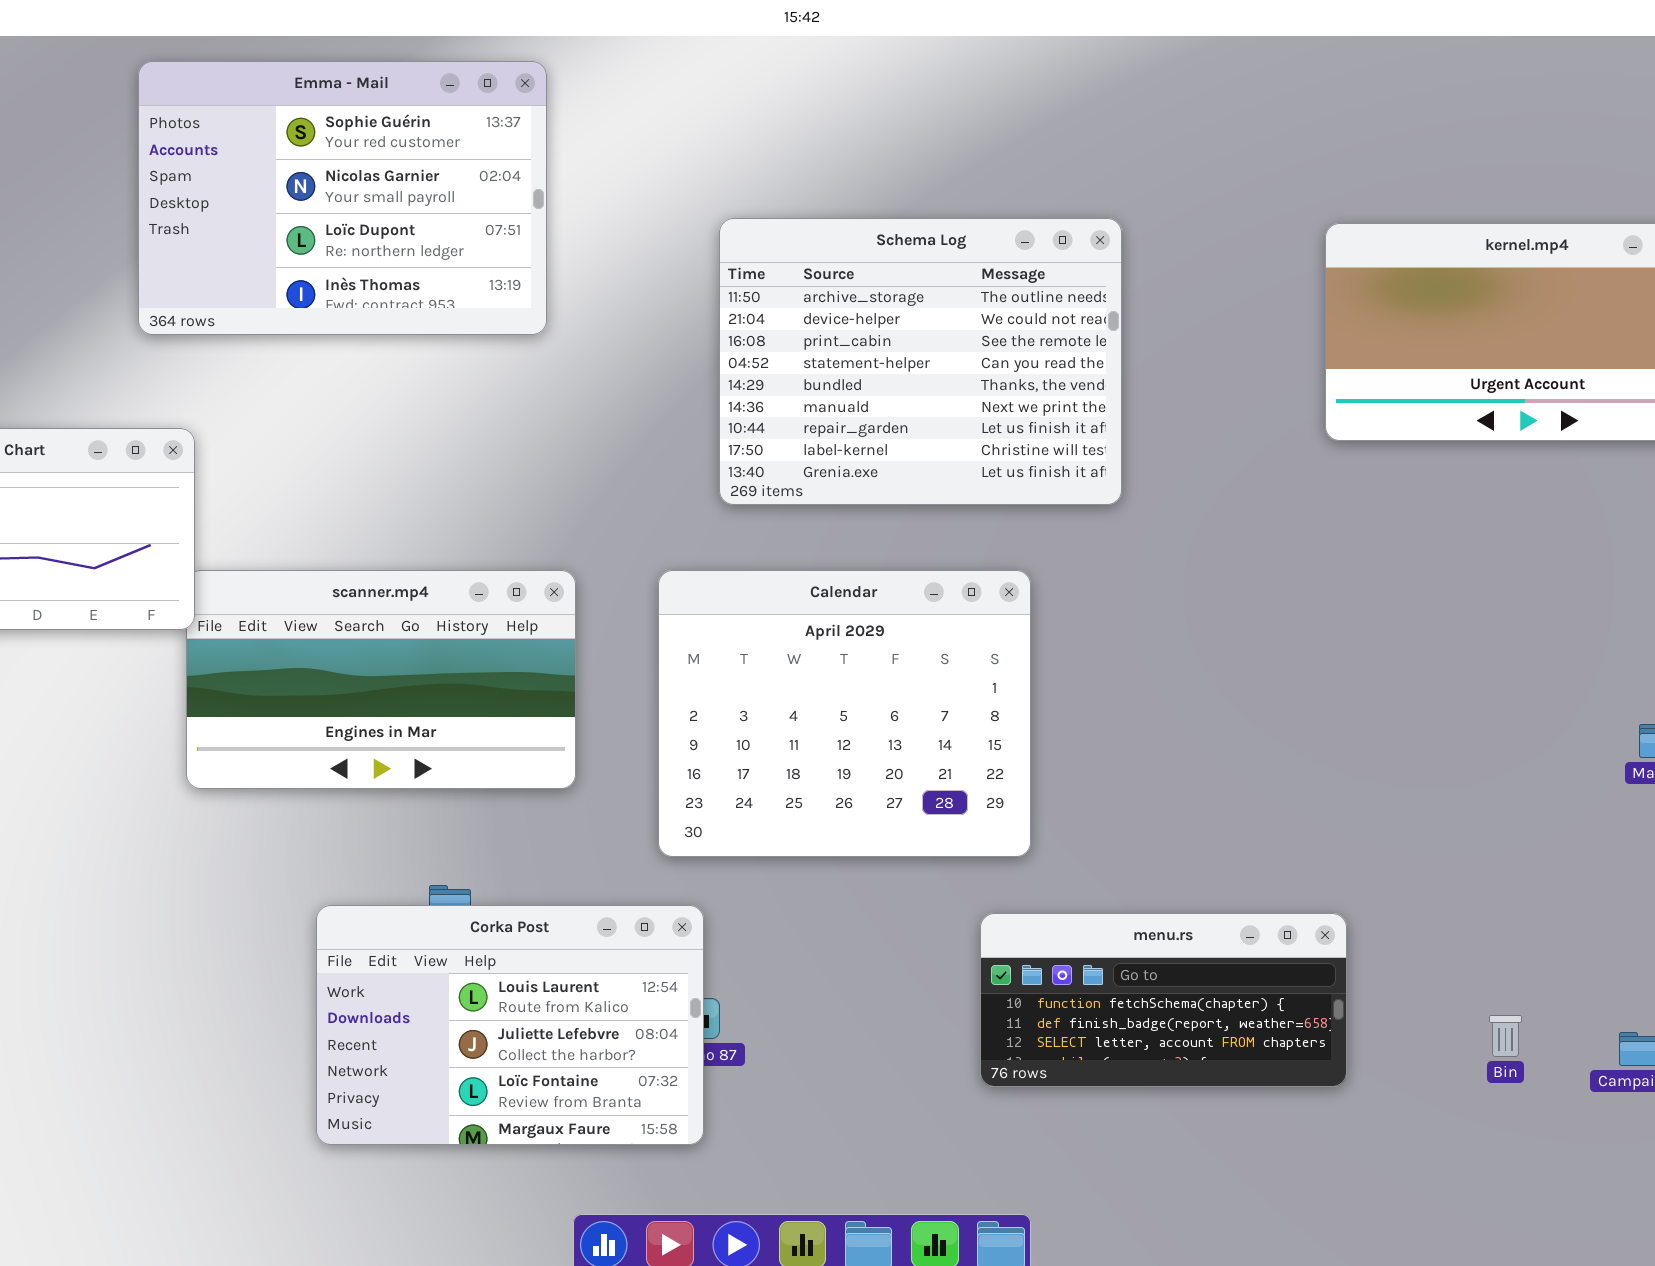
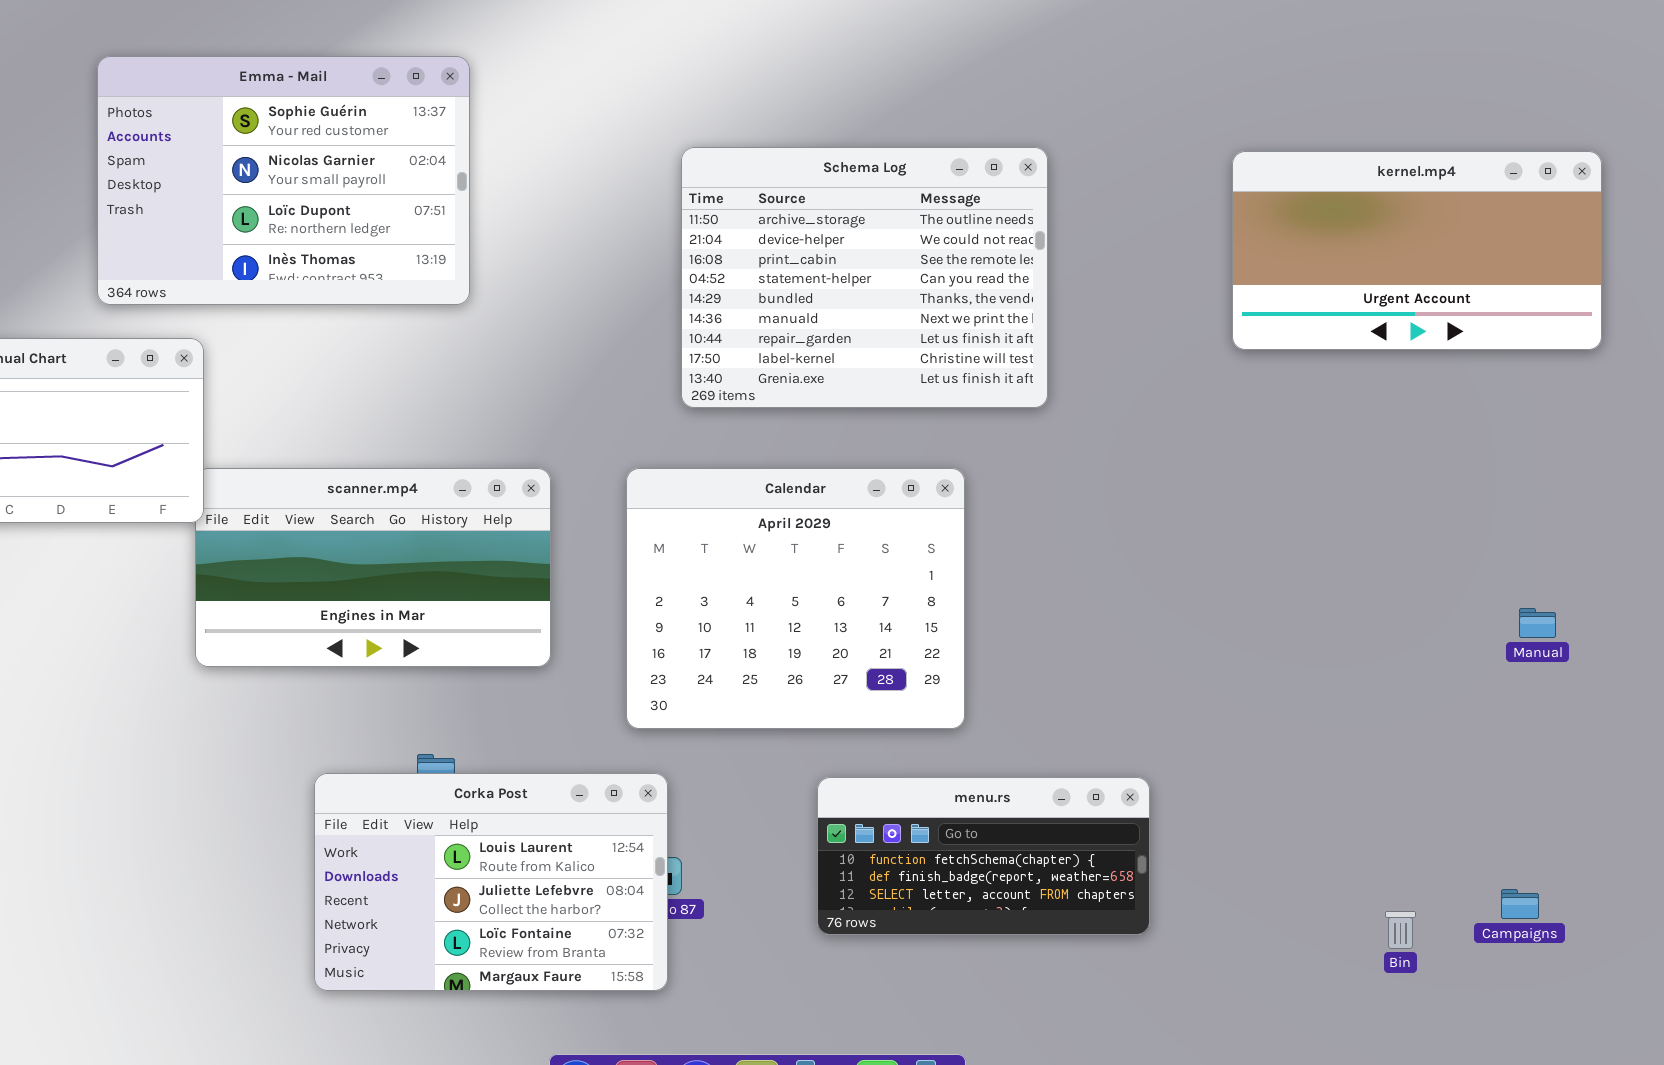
Emma - Mail: [138,61,547,335] -> [97,56,470,305], moved
menu.rs: [980,913,1347,1087] -> [817,777,1150,935], moved
Bin: [1489,1015,1522,1057] -> [1385,911,1416,949], moved

